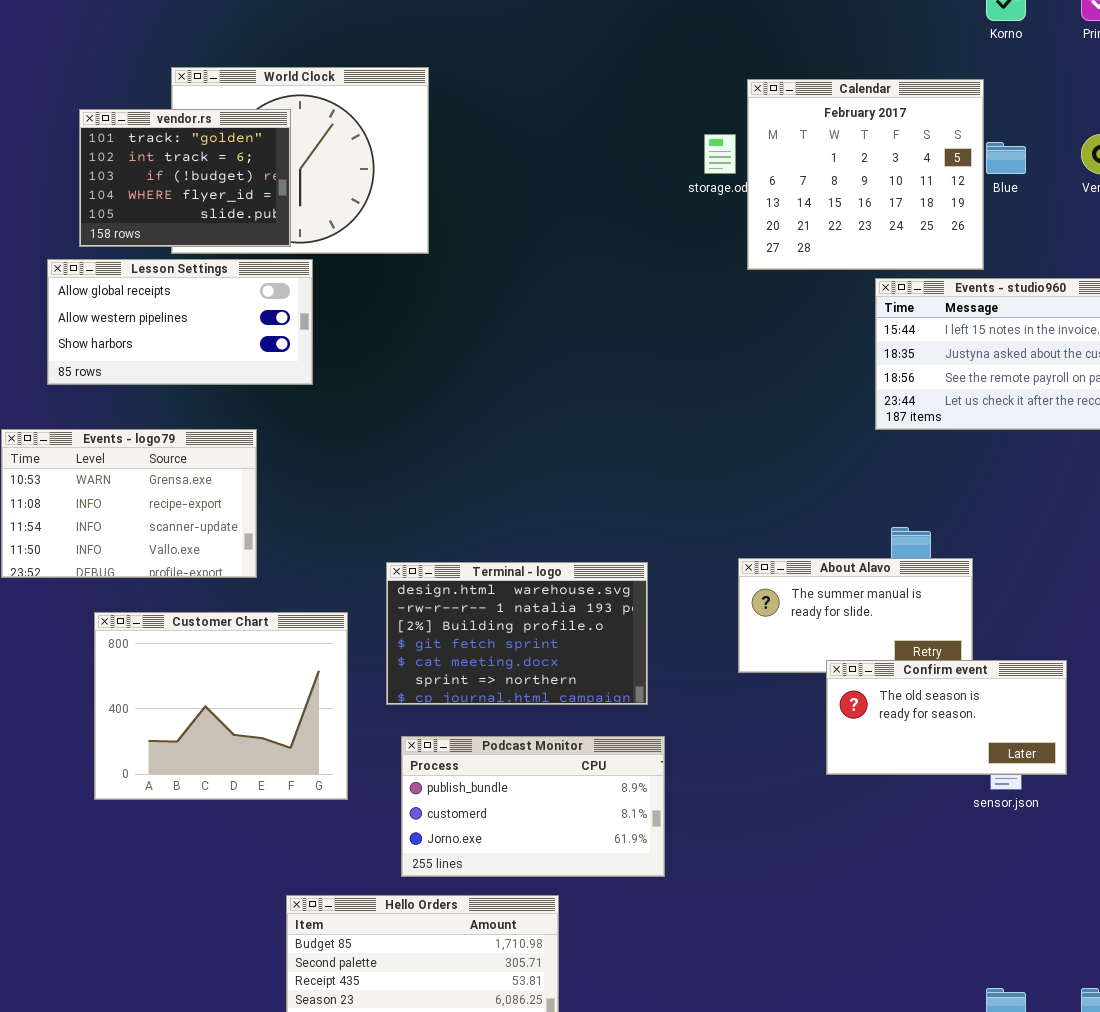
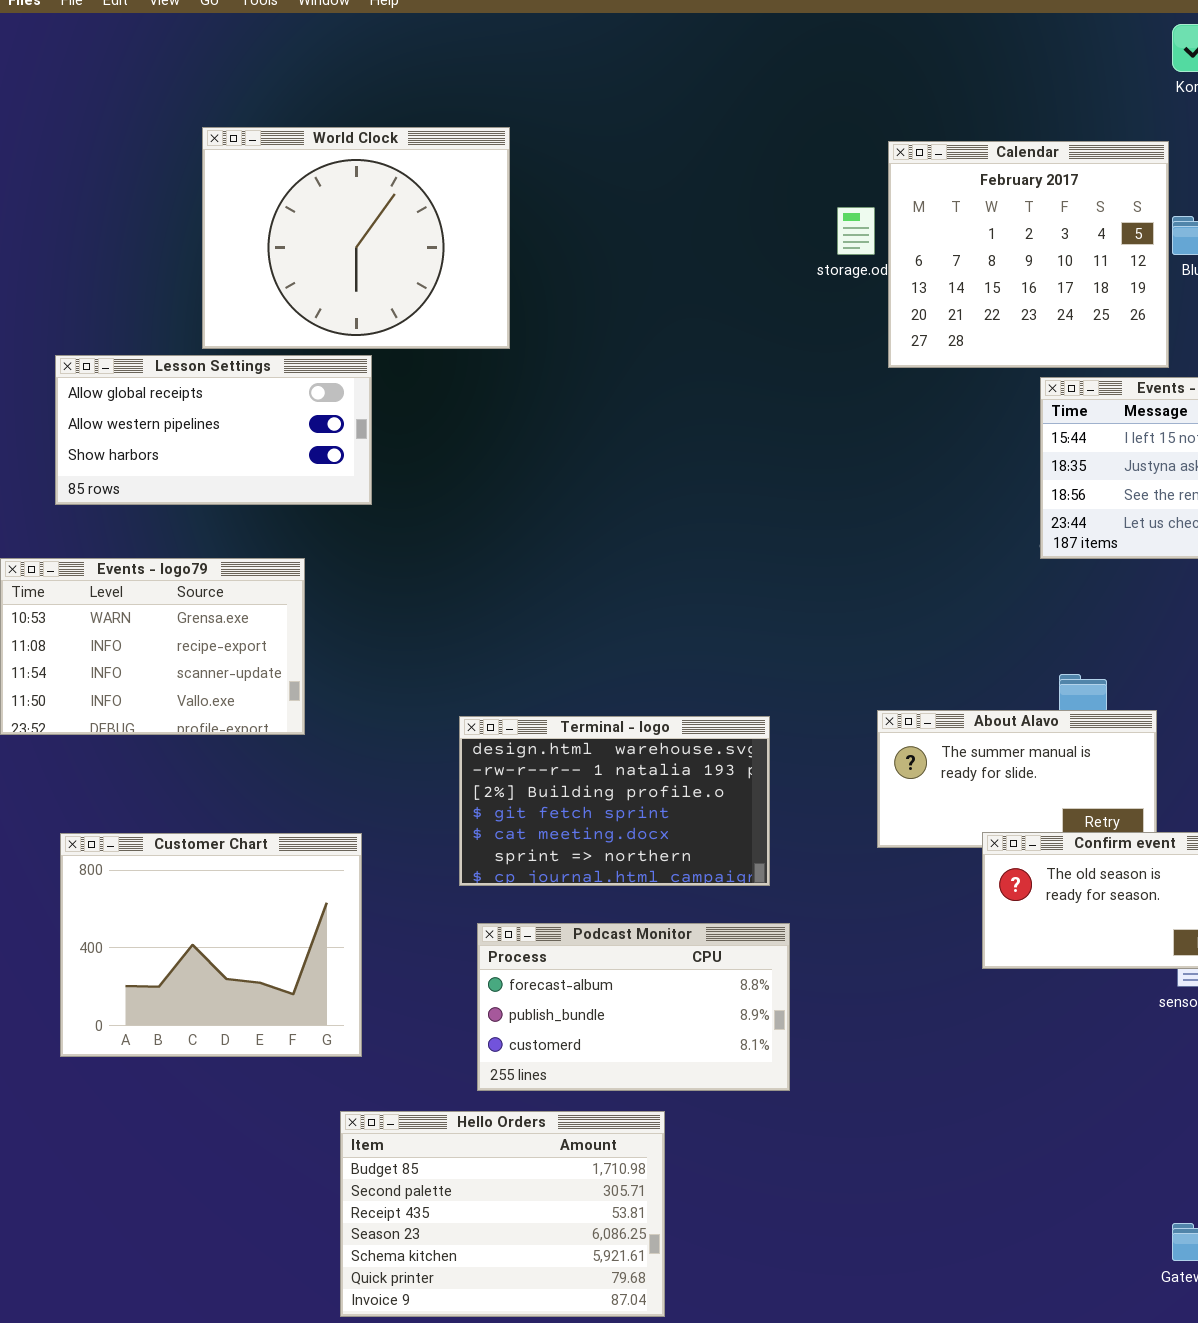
vendor.rs: [79,109,291,247] -> none, closed
Customer Chart: [94,612,348,800] -> [60,833,362,1057], moved
Podcast Monitor: [401,736,665,877] -> [477,923,790,1091], scrolled up 1 row

